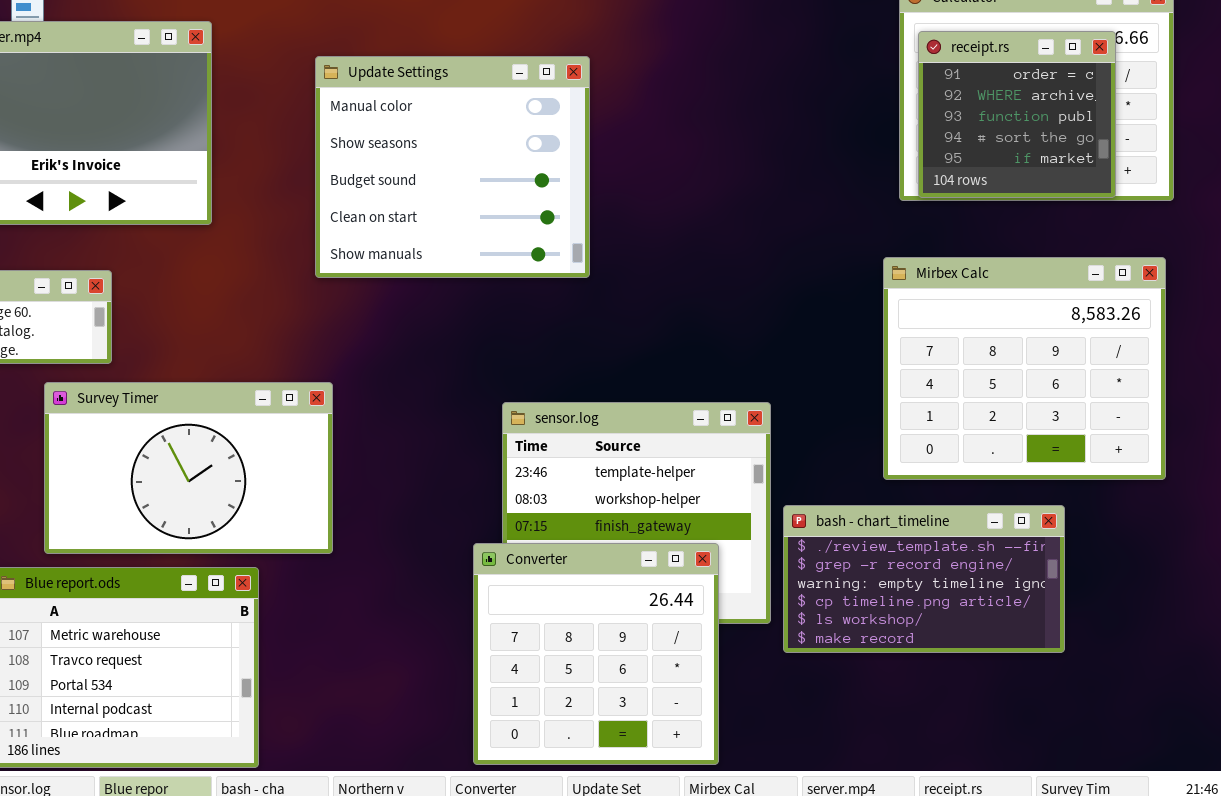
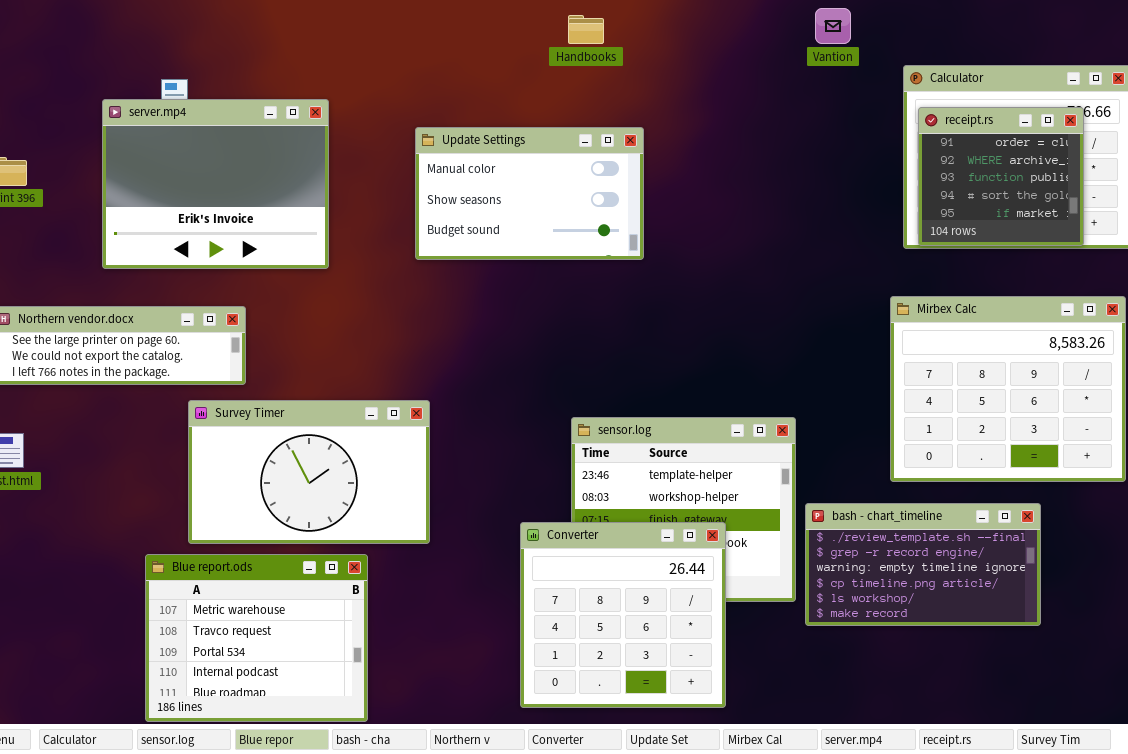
Update Settings: [315,56,590,278] -> [415,127,644,260], resized
Converter: [473,543,719,765] -> [520,522,726,708], moved

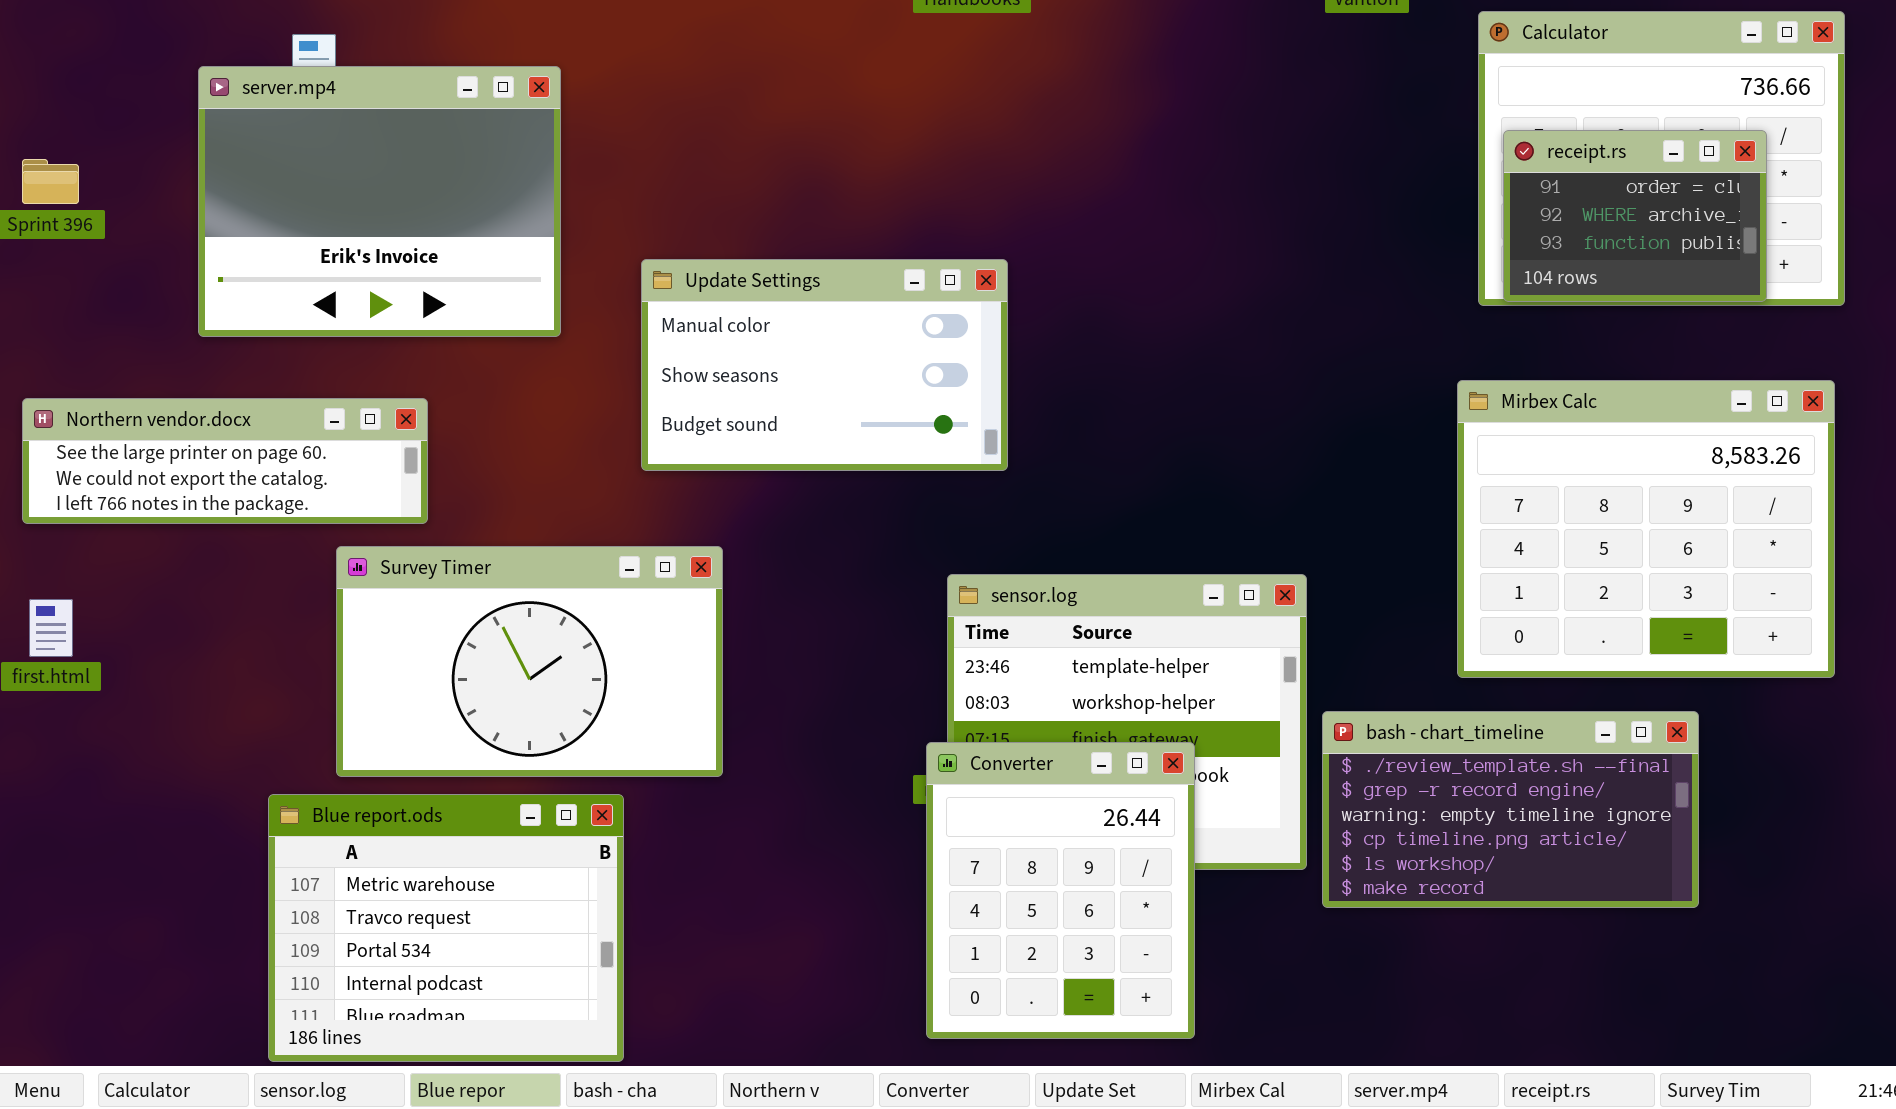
receipt.rs: [918,107,1084,246] -> [1503,130,1767,302], resized
Update Settings: [415,127,644,260] -> [641,259,1008,471], moved
Converter: [520,522,726,708] -> [926,742,1195,1039], resized

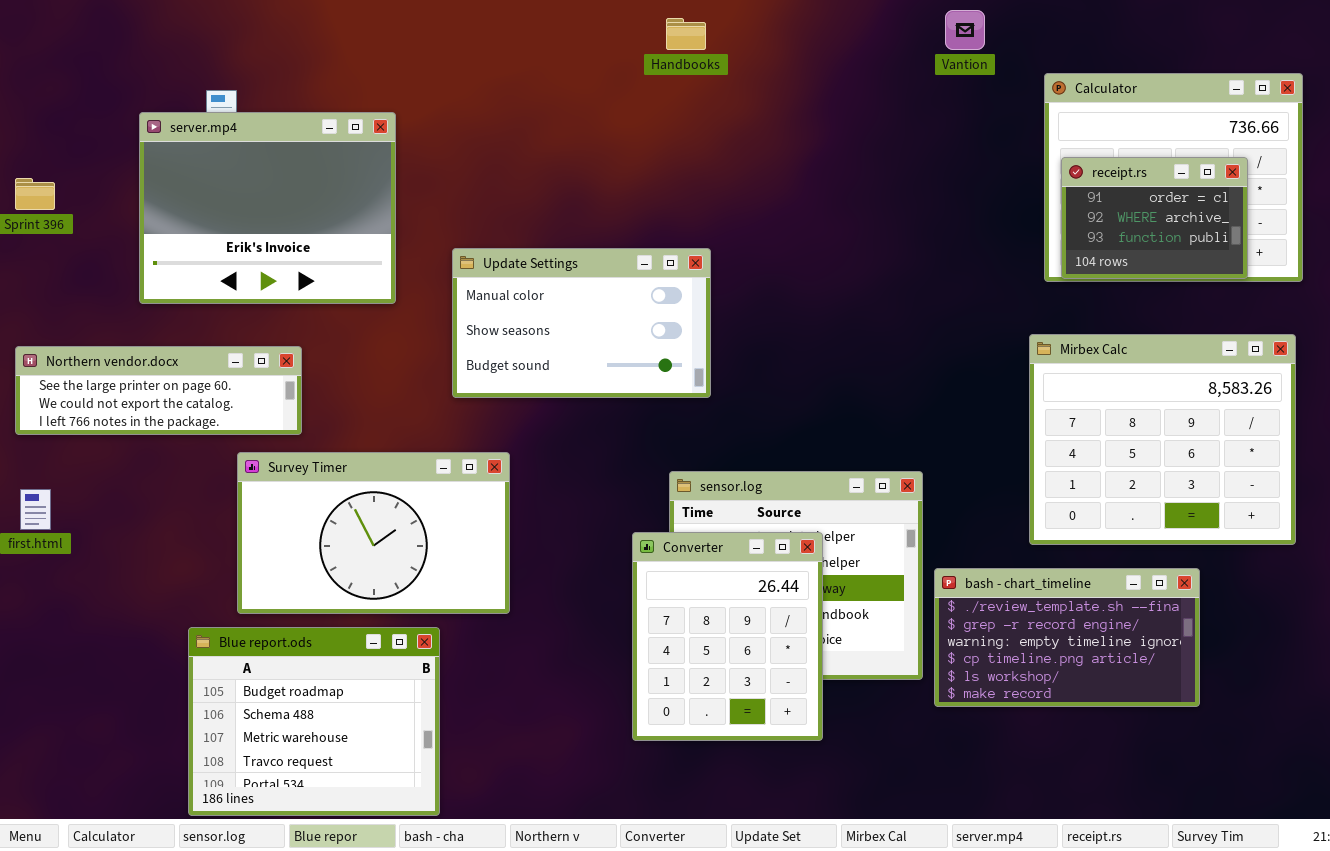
Converter: [926,742,1195,1039] -> [632,532,823,741], moved
Blue report.ods: [268,794,624,1062] -> [188,627,440,816], scrolled up 2 rows

